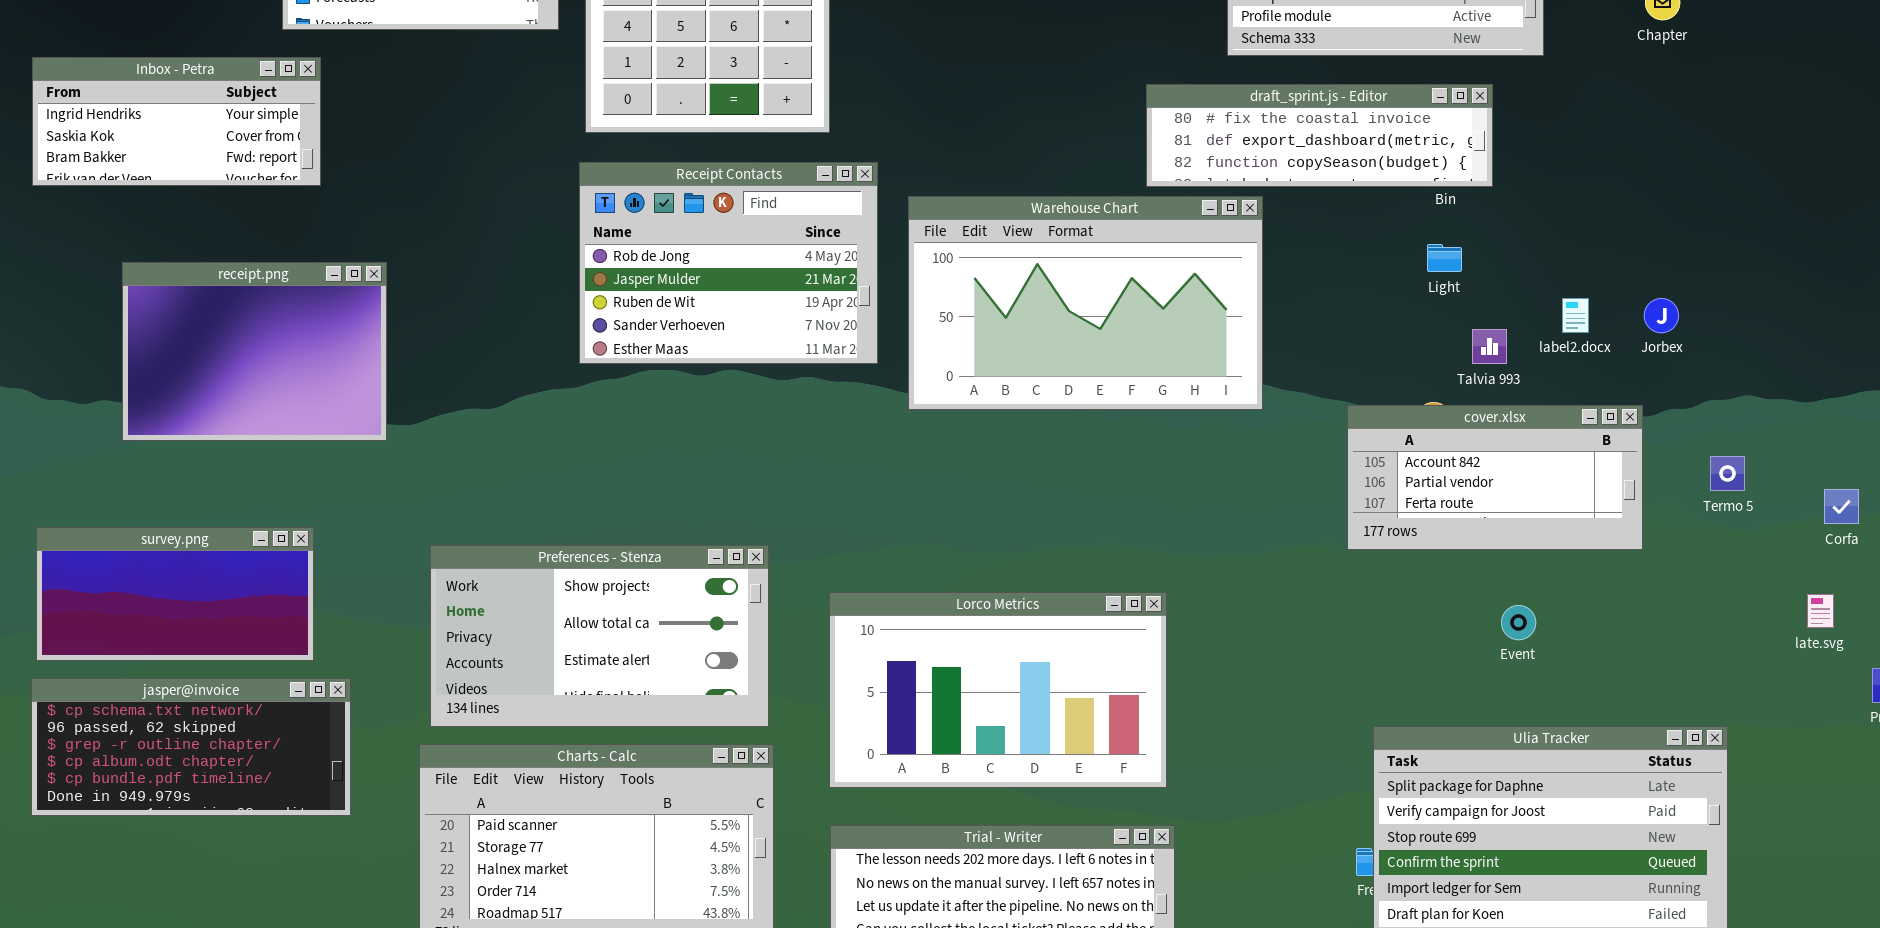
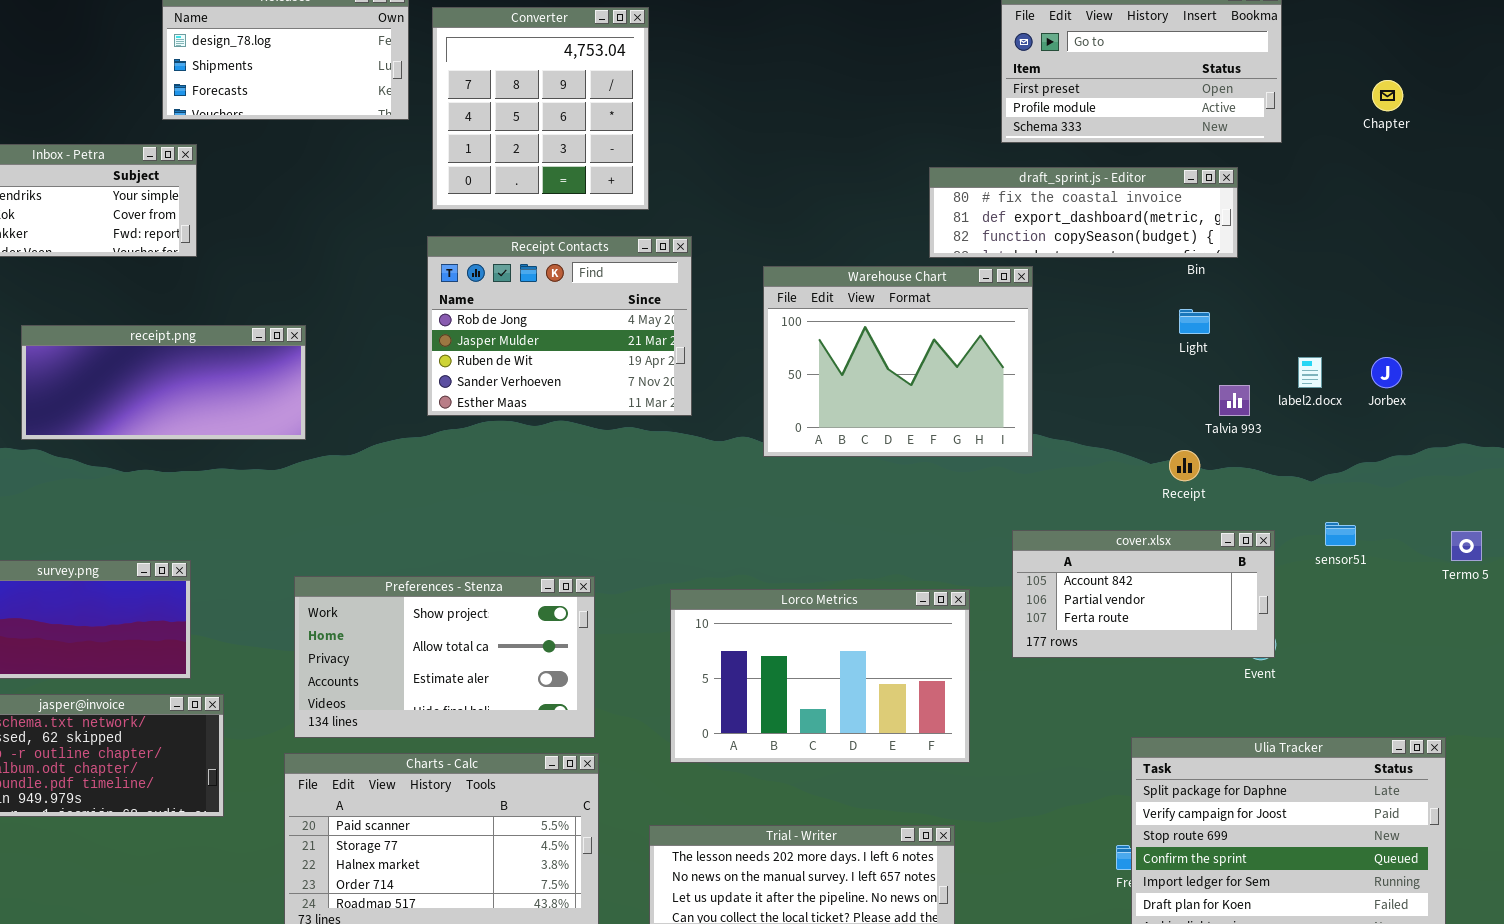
Warehouse Chart: [908,196,1263,410] -> [763,266,1033,457], resized
receipt.png: [122,262,387,441] -> [21,325,306,440], resized
cover.xlsx: [1347,405,1643,550] -> [1012,530,1275,658], moved
Termo 5: [1710,456,1745,491] -> [1451,531,1482,561], moved
Lorco Metrics: [829,592,1167,788] -> [670,589,970,763], moved

